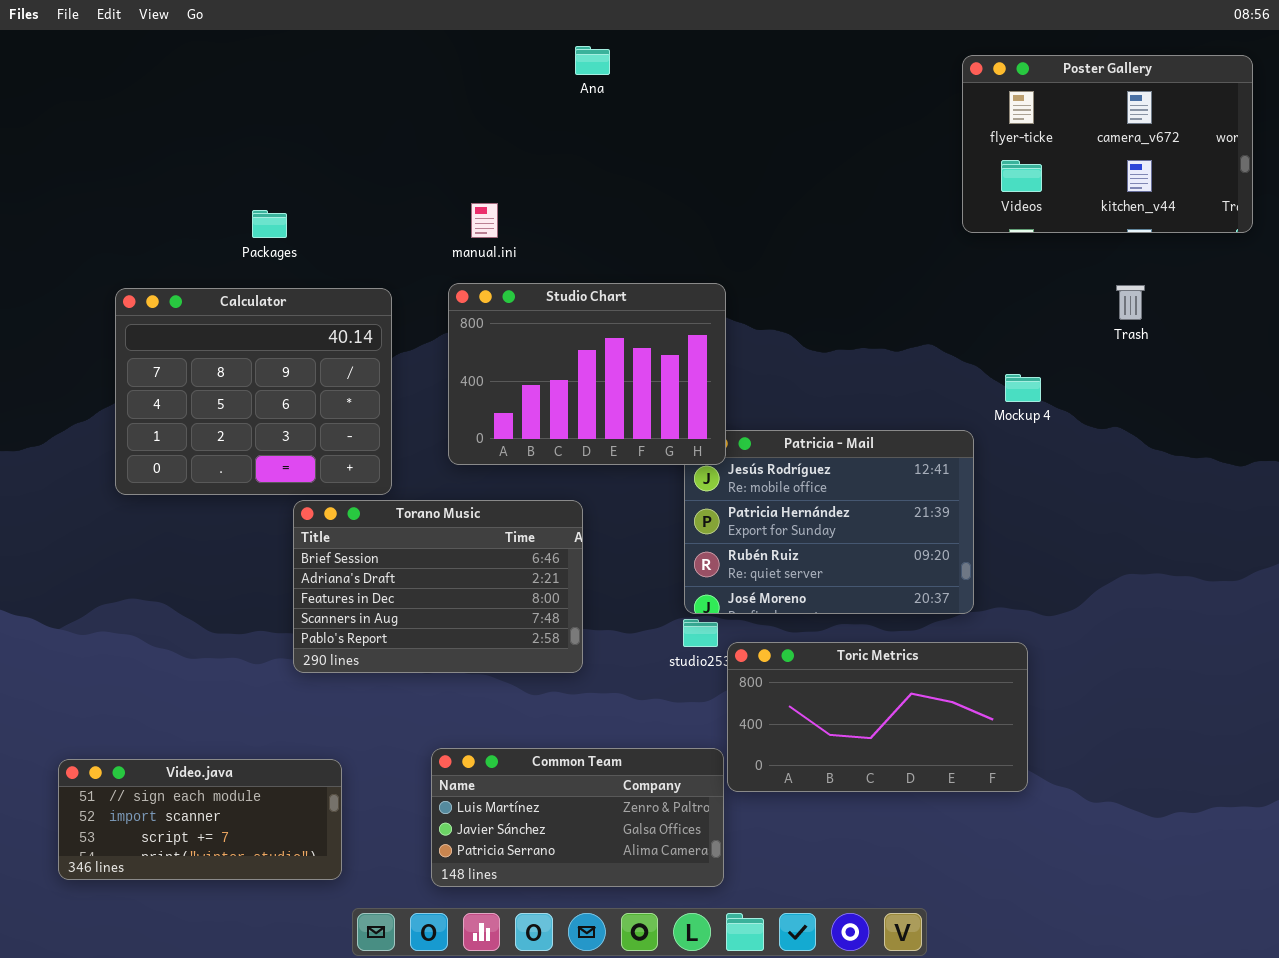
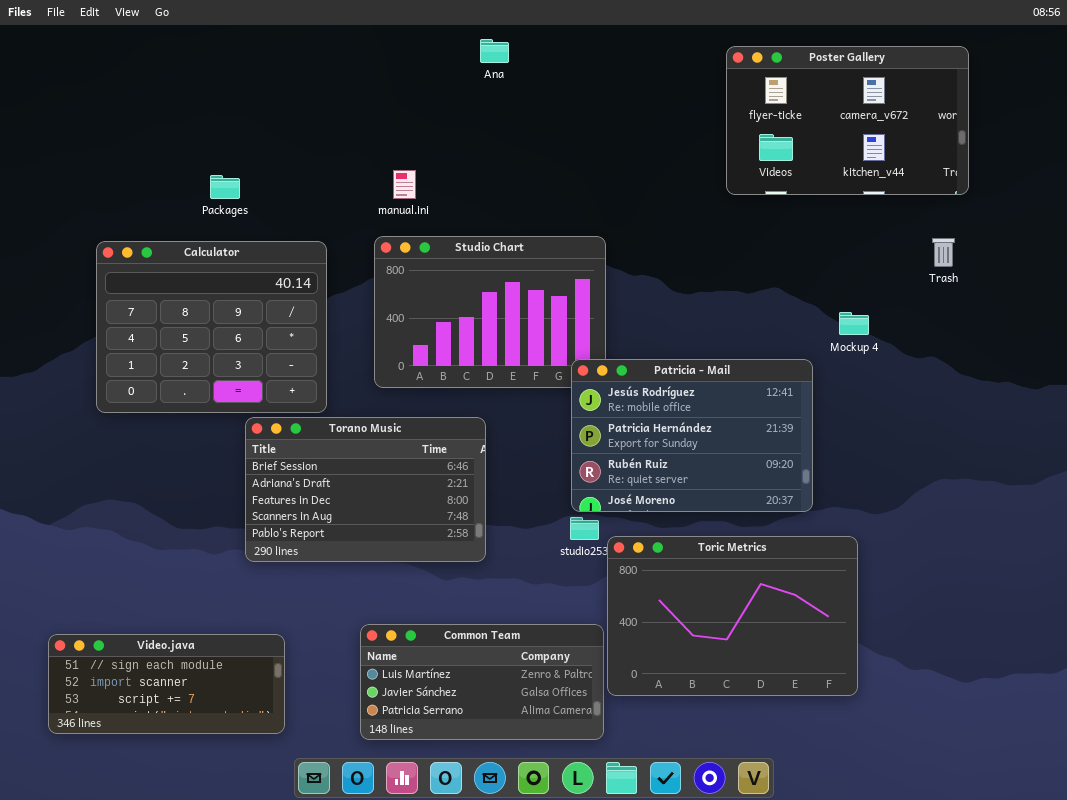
Poster Gallery: [962,55,1253,233] -> [726,46,969,195], moved
Patricia - Mail: [684,430,974,614] -> [571,359,813,512], raised
Toric Metrics: [727,642,1028,792] -> [607,536,858,696], resized

